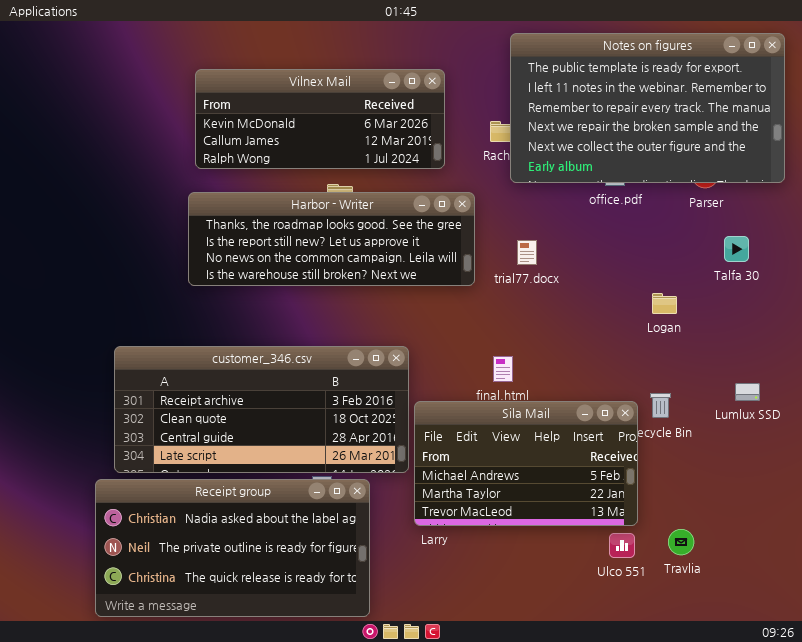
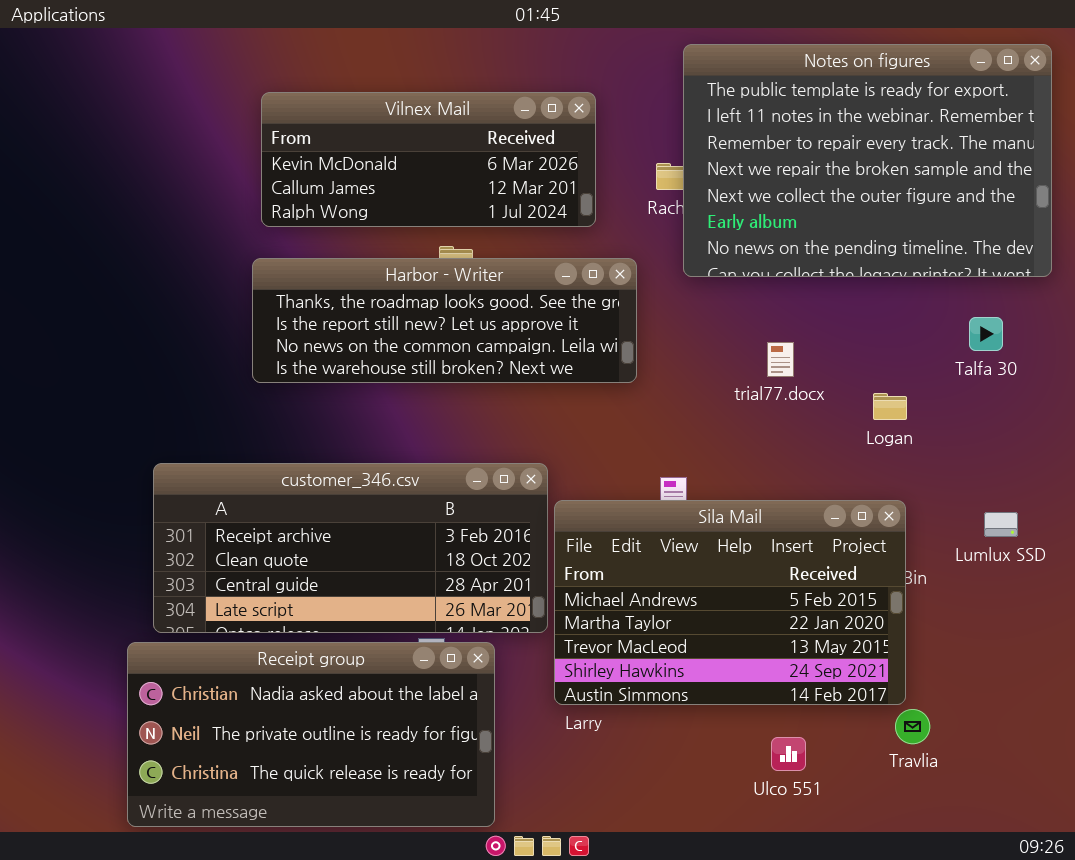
Notes on figures: [510,33,785,183] -> [683,44,1052,277], resized
trial77.docx: [517,240,537,265] -> [767,342,794,377], moved
Sila Mail: [414,401,638,526] -> [554,500,906,705], resized
Ulco 551: [609,533,635,558] -> [771,737,806,771], moved

